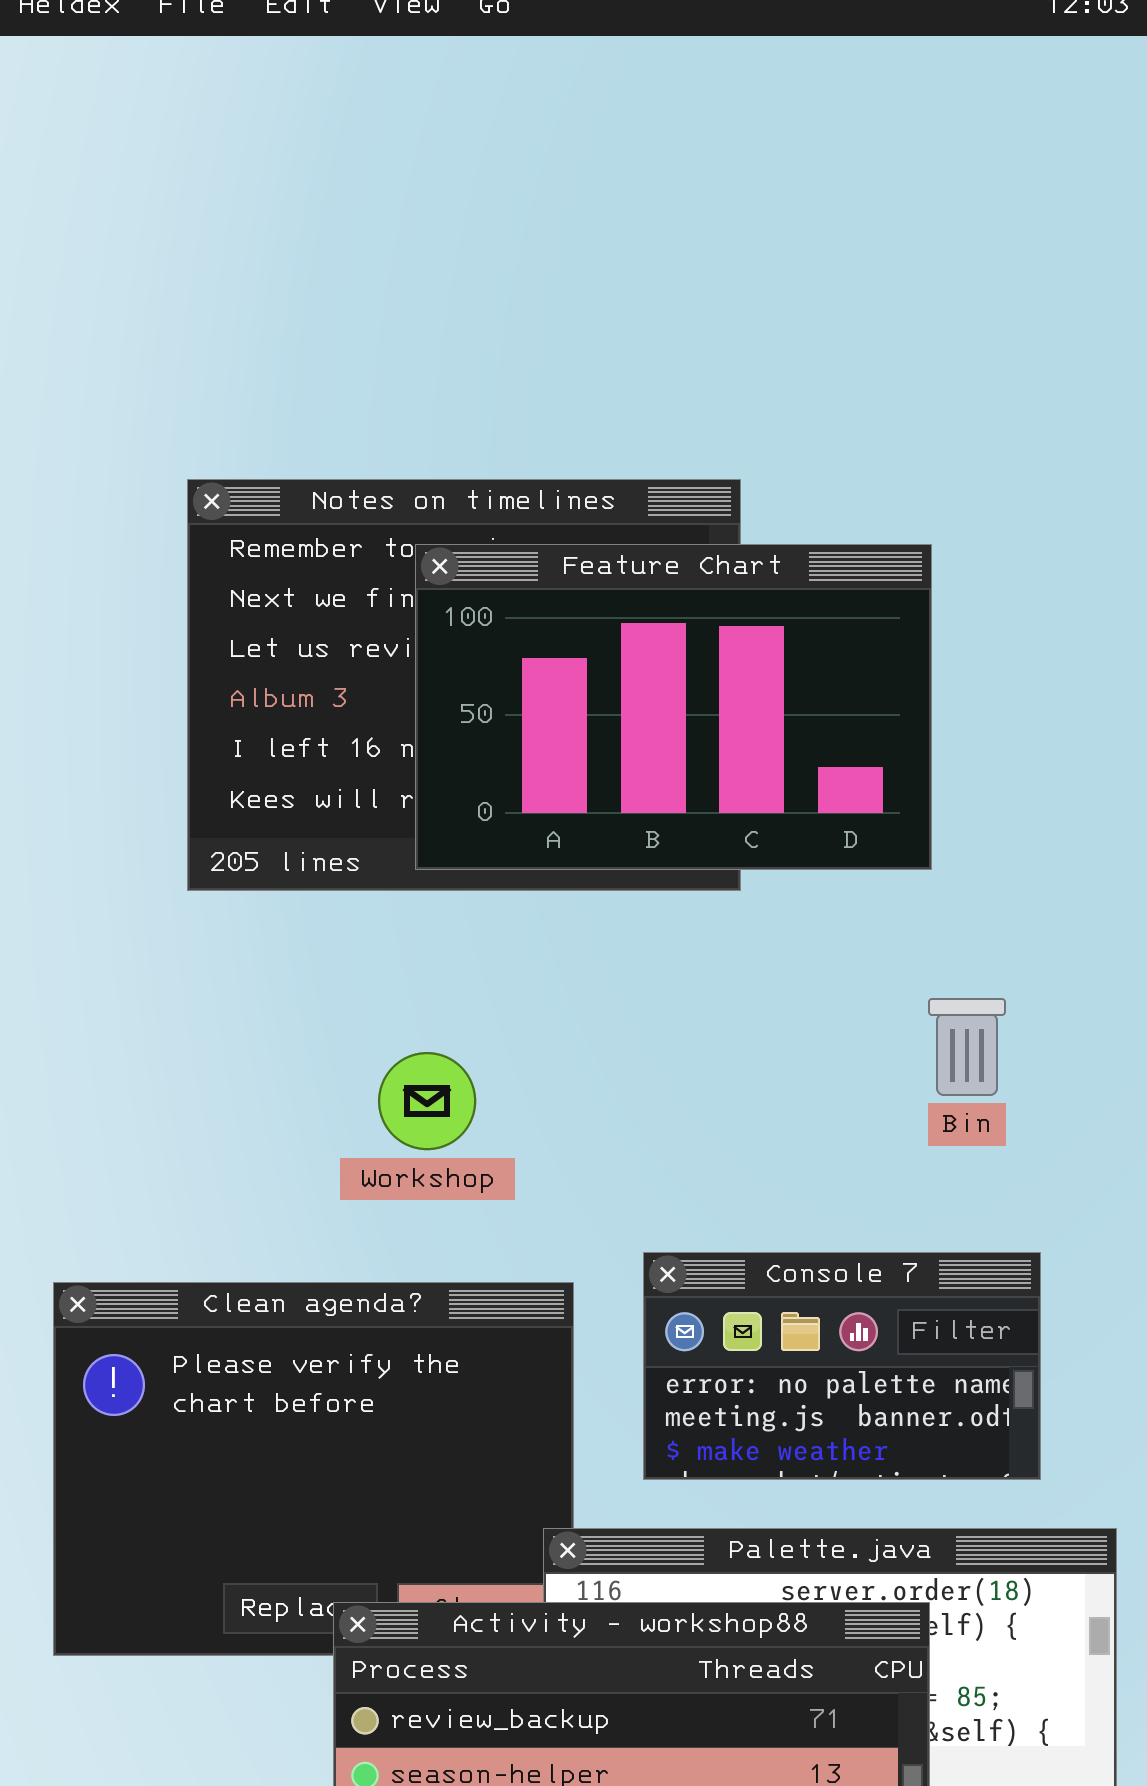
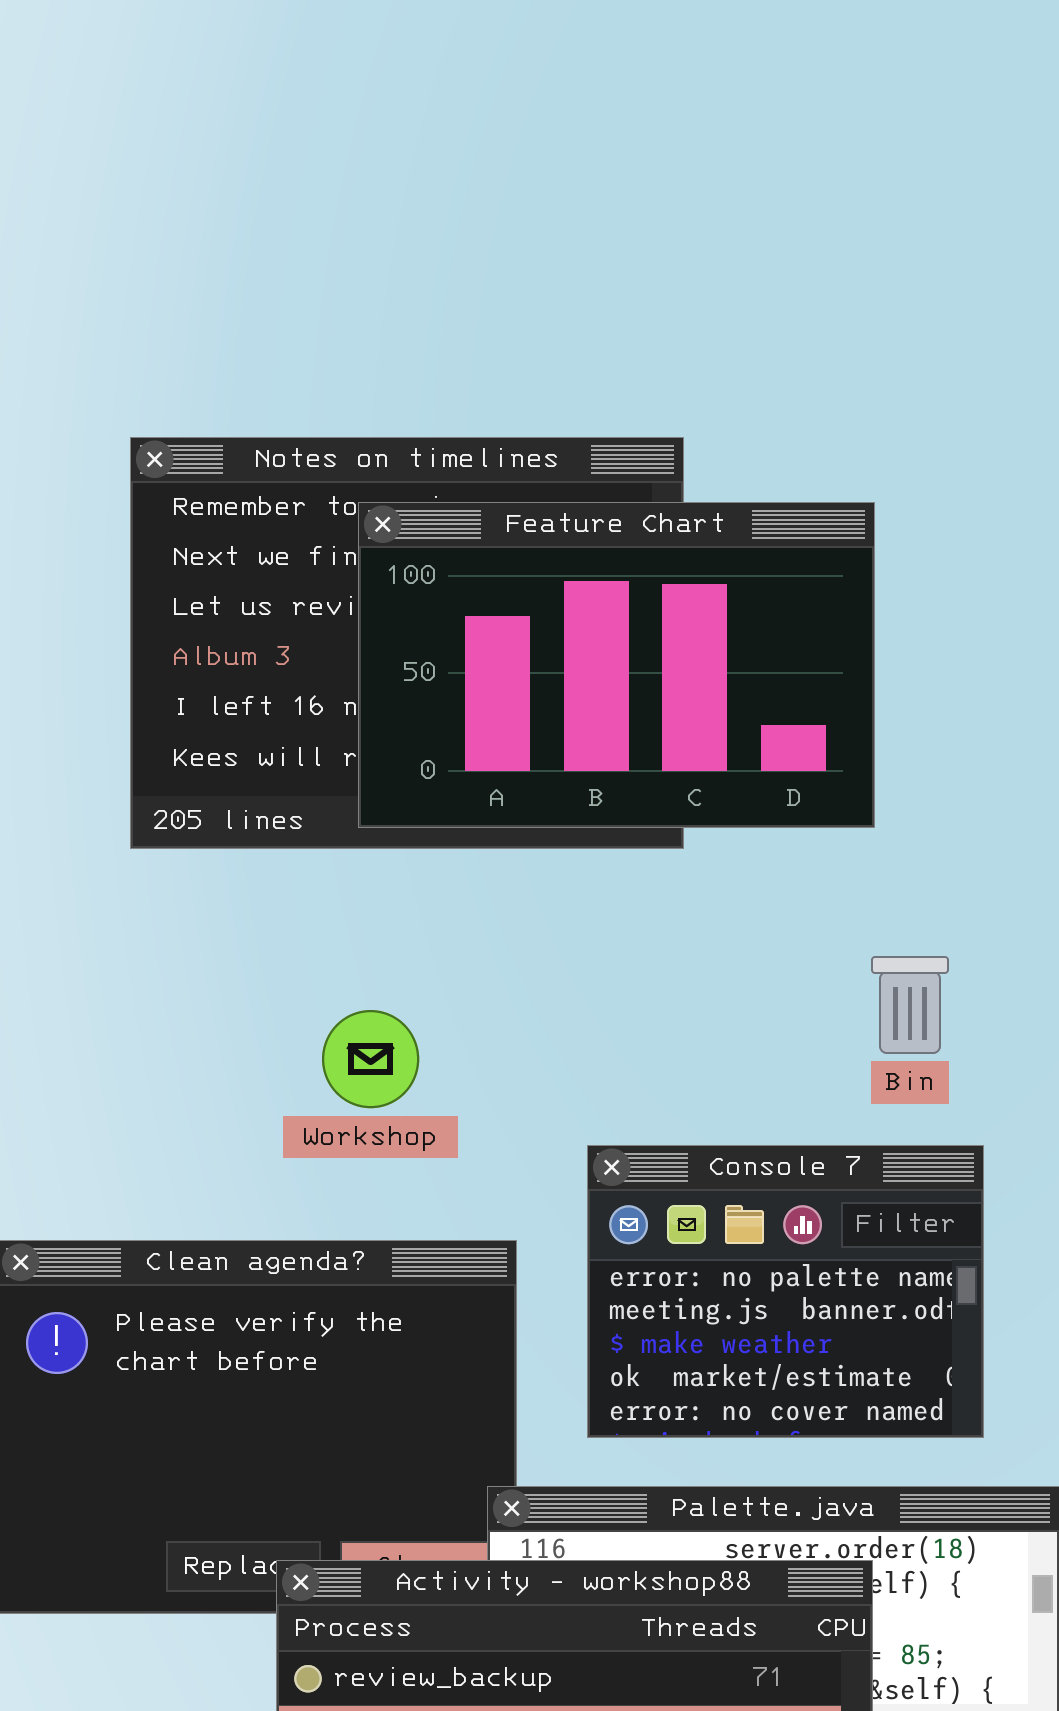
Console 7: [643,1252,1041,1480] -> [587,1145,984,1438], resized

